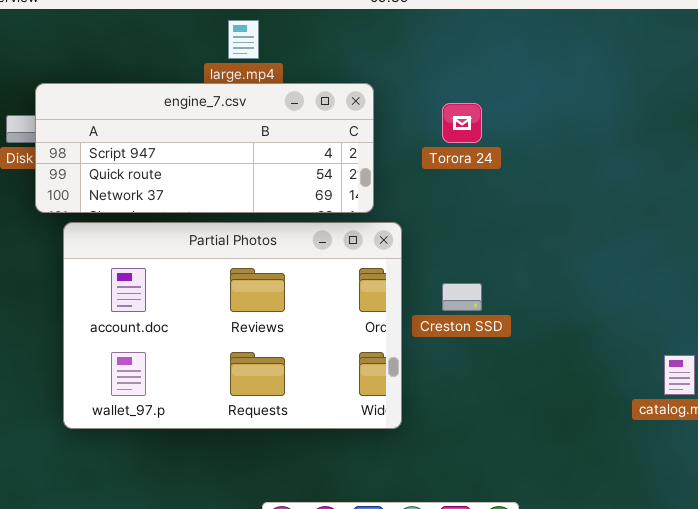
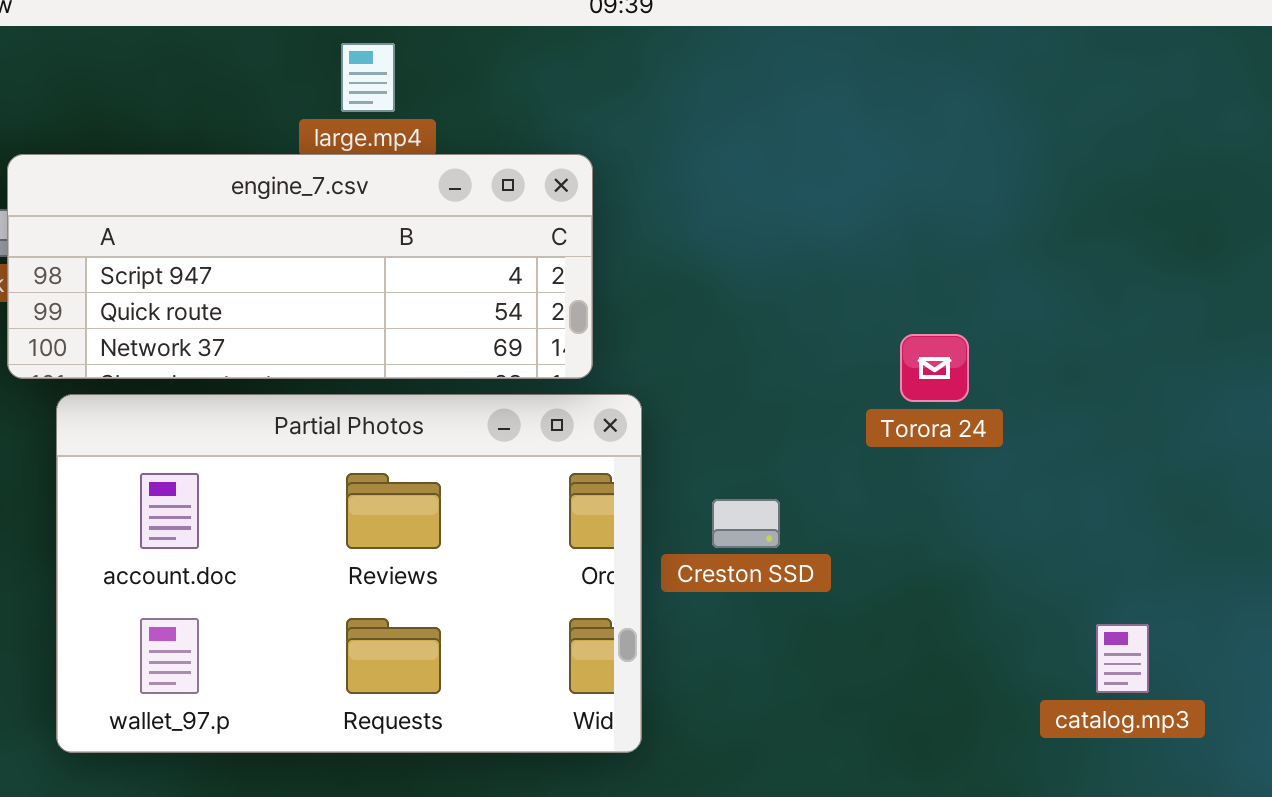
Torora 24: [442,103,482,143] -> [900,334,969,402], moved

